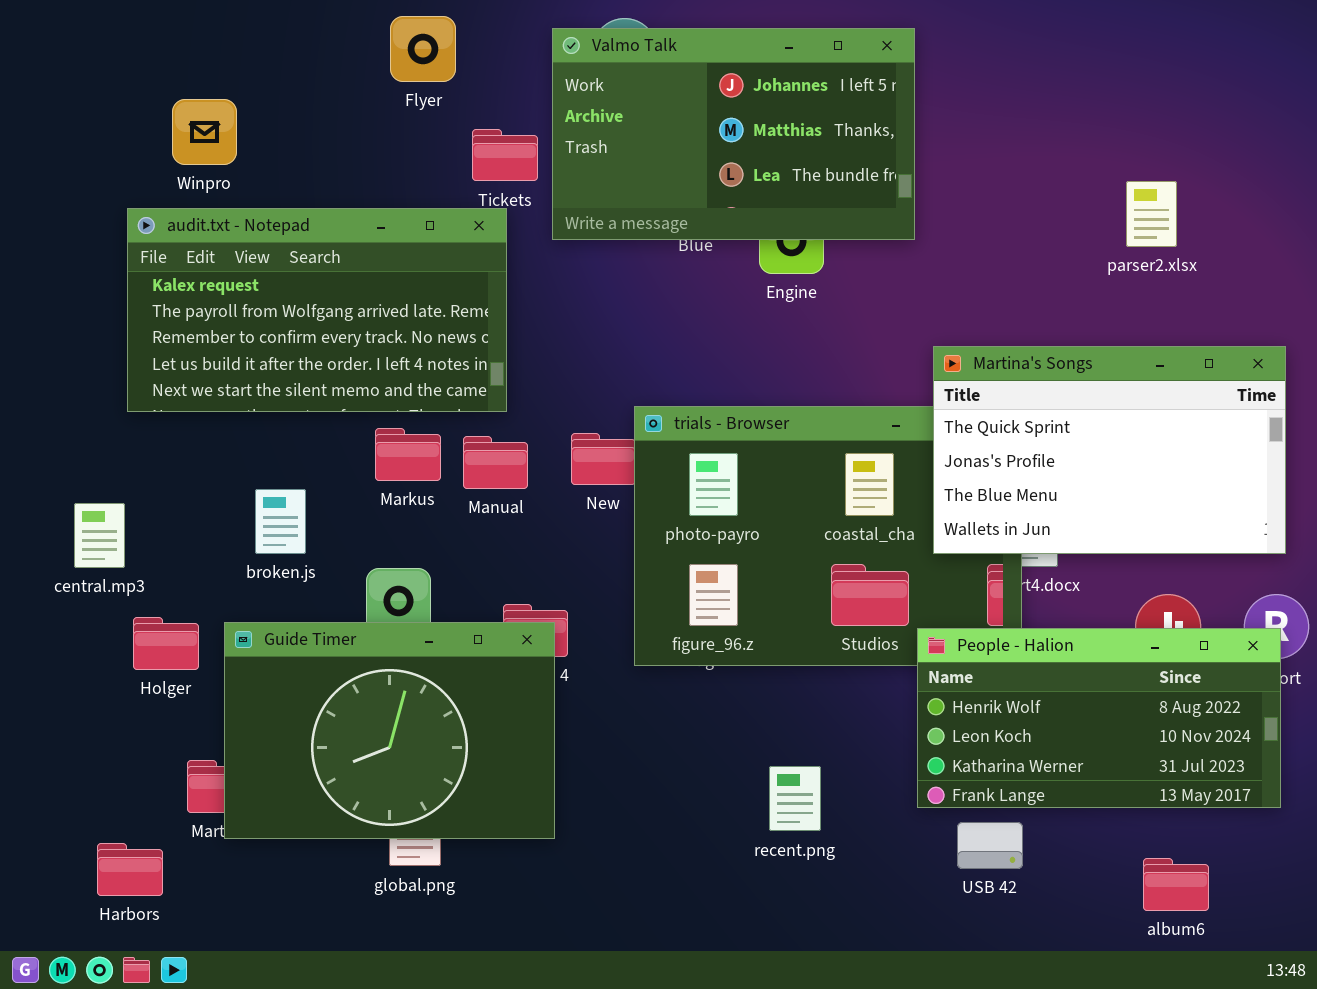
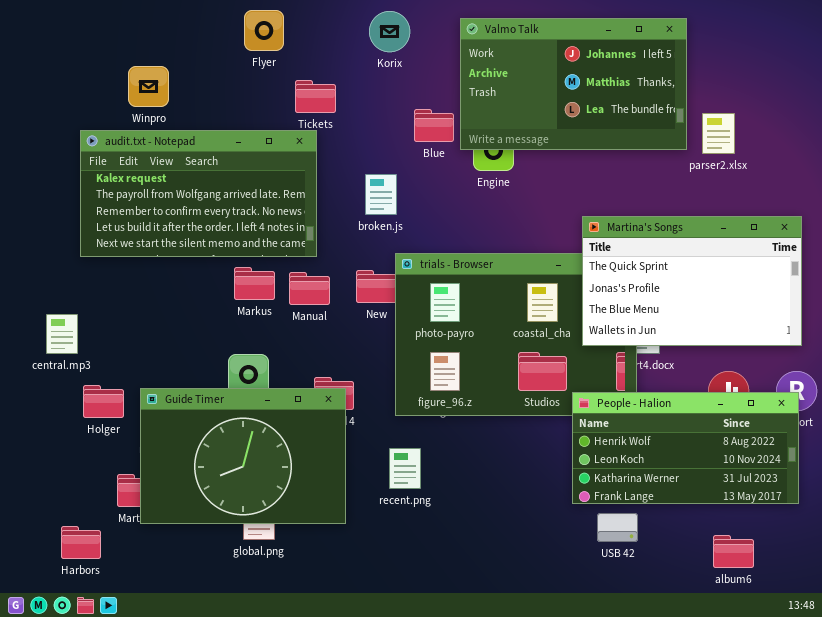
Valmo Talk: [552,28,915,240] -> [460,18,687,150], moved
Winpro: [172,99,237,165] -> [128,66,169,107], moved
broken.js: [255,489,306,554] -> [365,174,397,215], moved
recent.png: [769,766,821,831] -> [389,448,421,489], moved

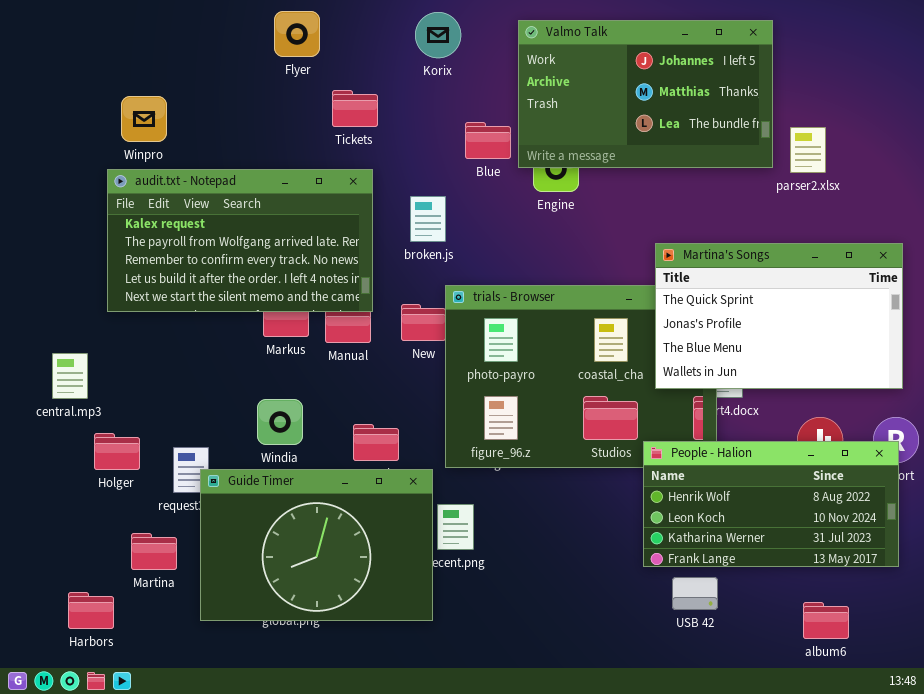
Winpro: [128,66,169,107] -> [121,96,167,142], moved
audit.txt - Notepad: [80,130,317,257] -> [107,169,373,312], moved
Guide Timer: [140,388,346,524] -> [200,469,433,621], moved

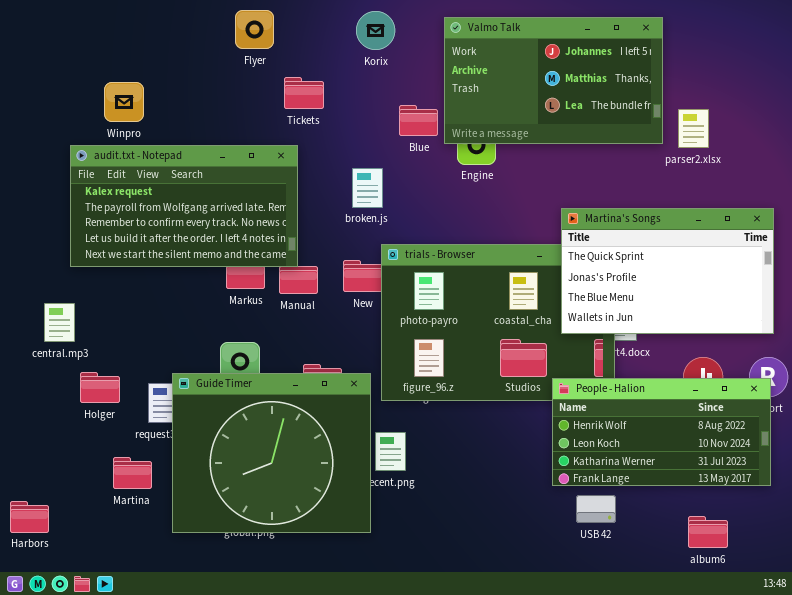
audit.txt - Notepad: [107,169,373,312] -> [70,145,298,267], moved
Guide Timer: [200,469,433,621] -> [172,373,371,533], resized
Harbors: [68,592,114,629] -> [10,501,49,533], moved

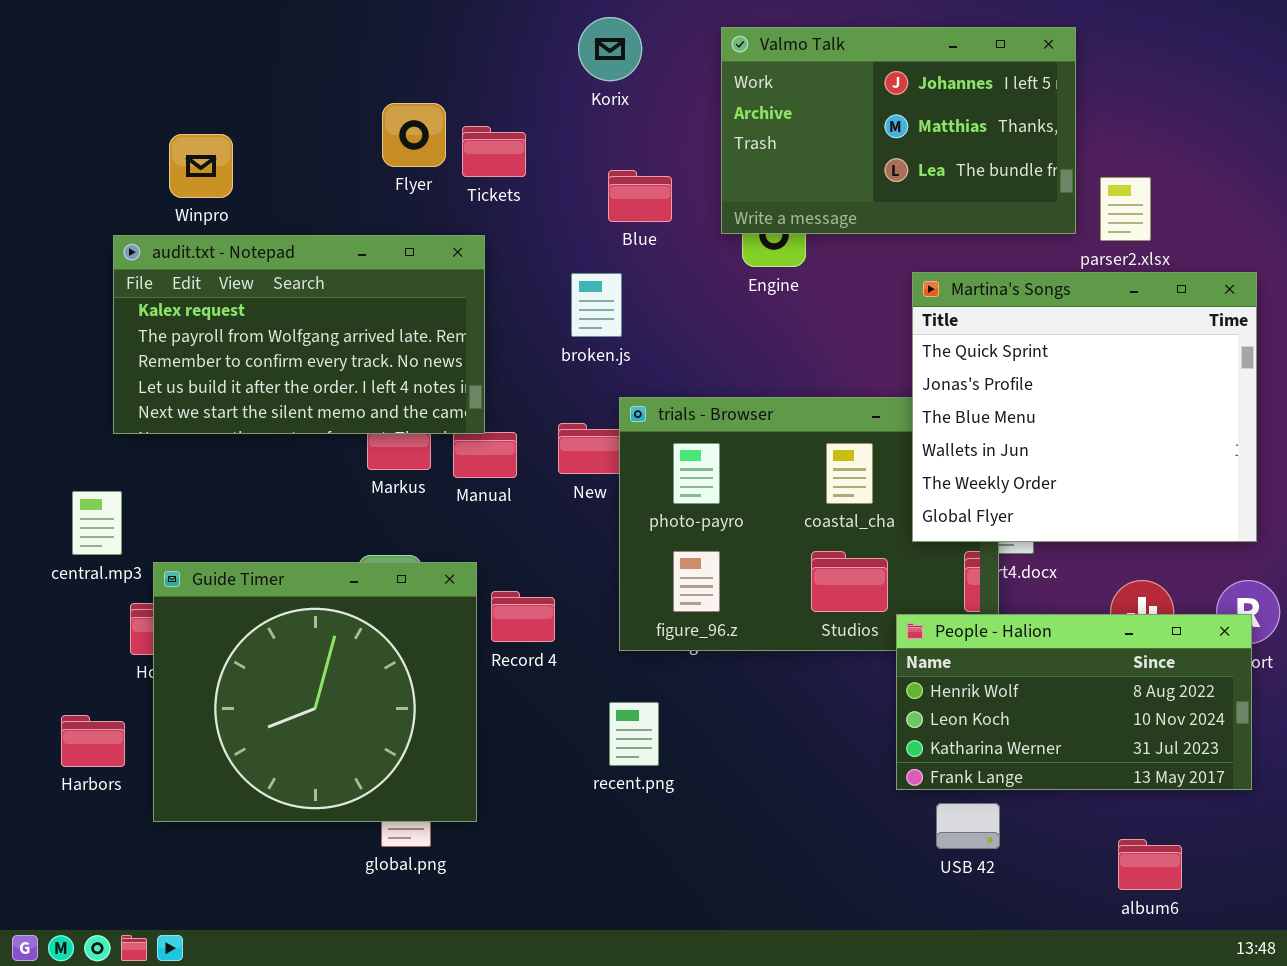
Flyer: [235,10,274,49] -> [382,103,446,167], moved
Blue: [399,105,438,136] -> [608,170,672,222], moved
Martina's Songs: [561,208,774,334] -> [912,272,1257,542], resized
Guide Timer: [172,373,371,533] -> [153,562,477,822], moved
Harbors: [10,501,49,533] -> [61,715,125,767], moved

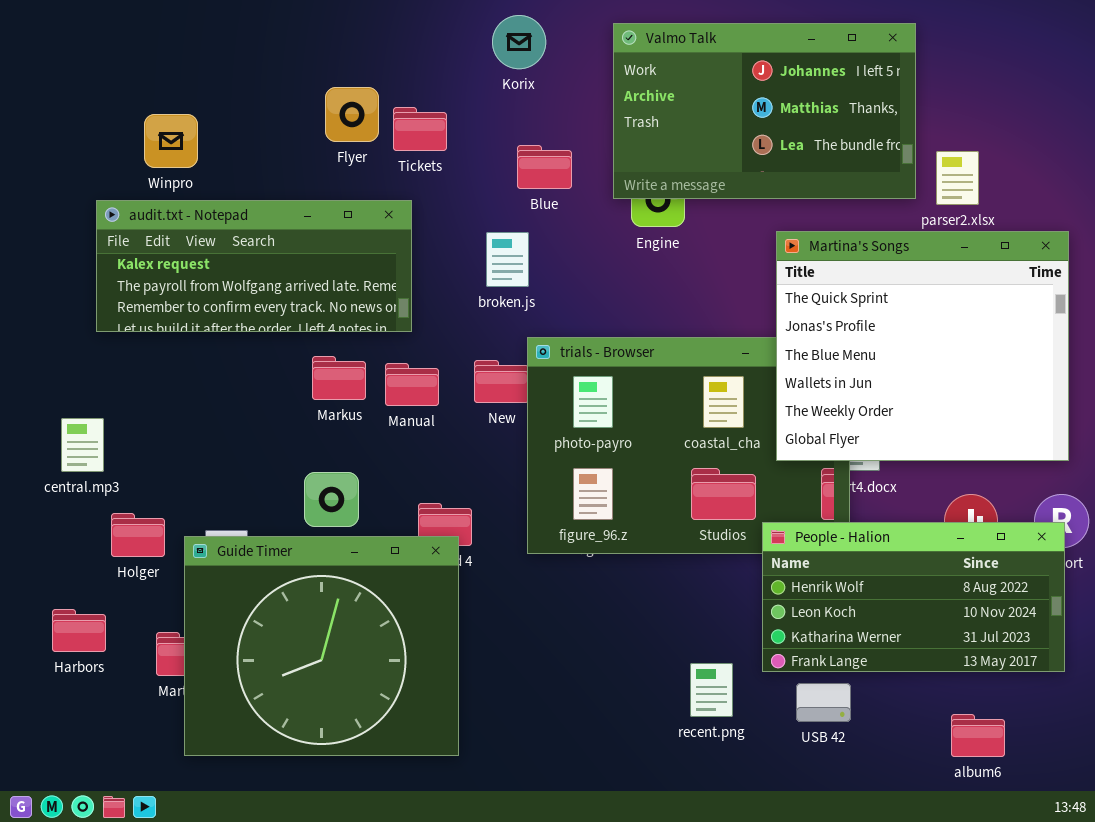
audit.txt - Notepad: [113,235,485,434] -> [96,200,412,332], resized
Guide Timer: [153,562,477,822] -> [184,536,459,756], moved
recent.png: [609,702,659,766] -> [690,663,733,717], moved

